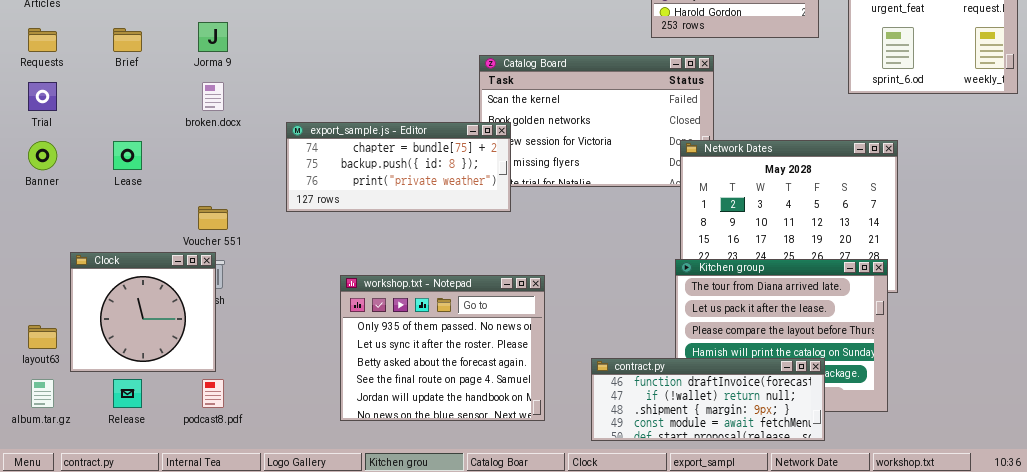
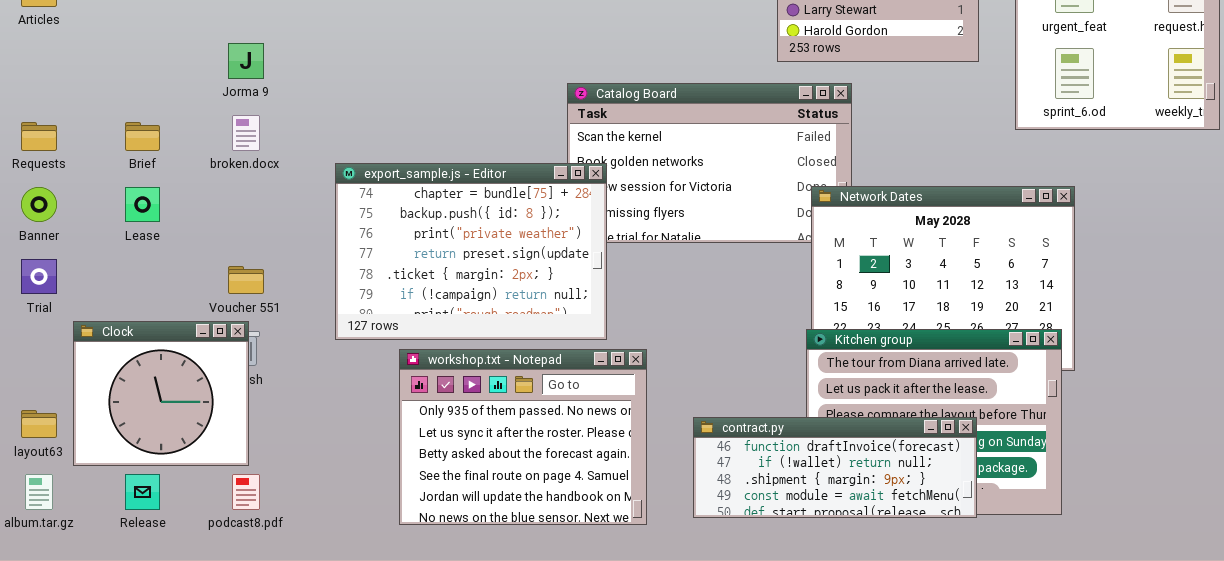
Requests: [28,28,57,52] -> [21,122,57,151], moved
Brief: [113,28,142,52] -> [125,122,160,151], moved
Trial: [28,82,57,111] -> [21,259,57,294], moved
export_sample.js - Editor: [286,122,511,212] -> [335,163,607,340], resized
contract.py: [591,358,825,441] -> [693,417,977,518], moved

